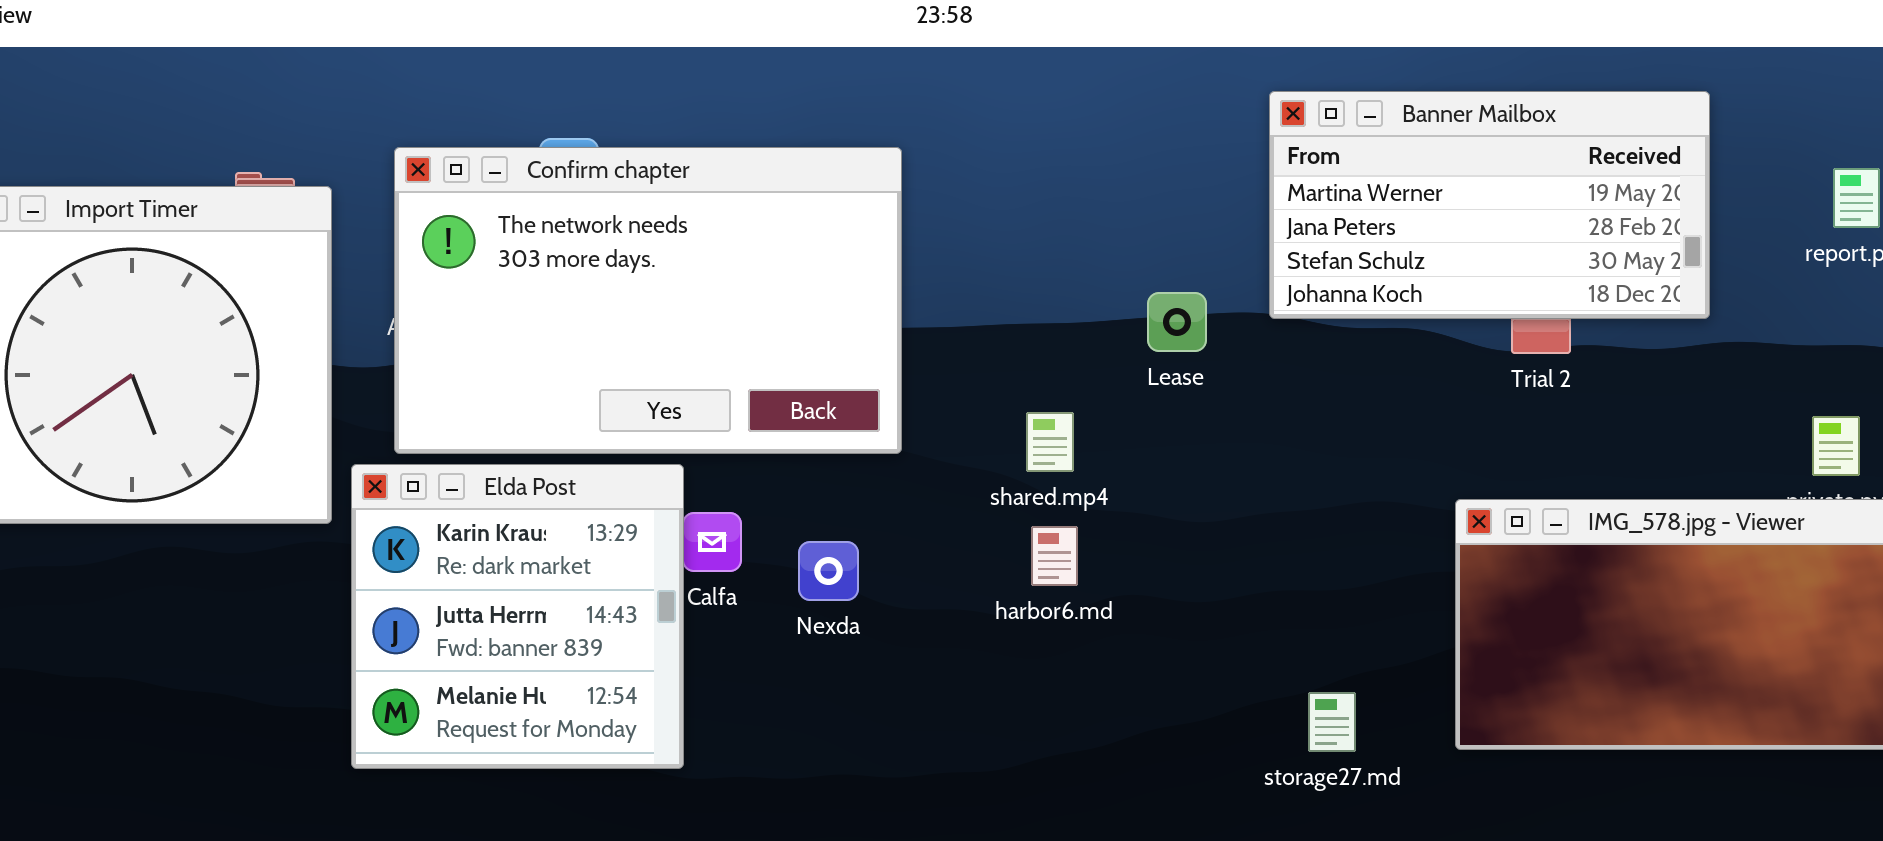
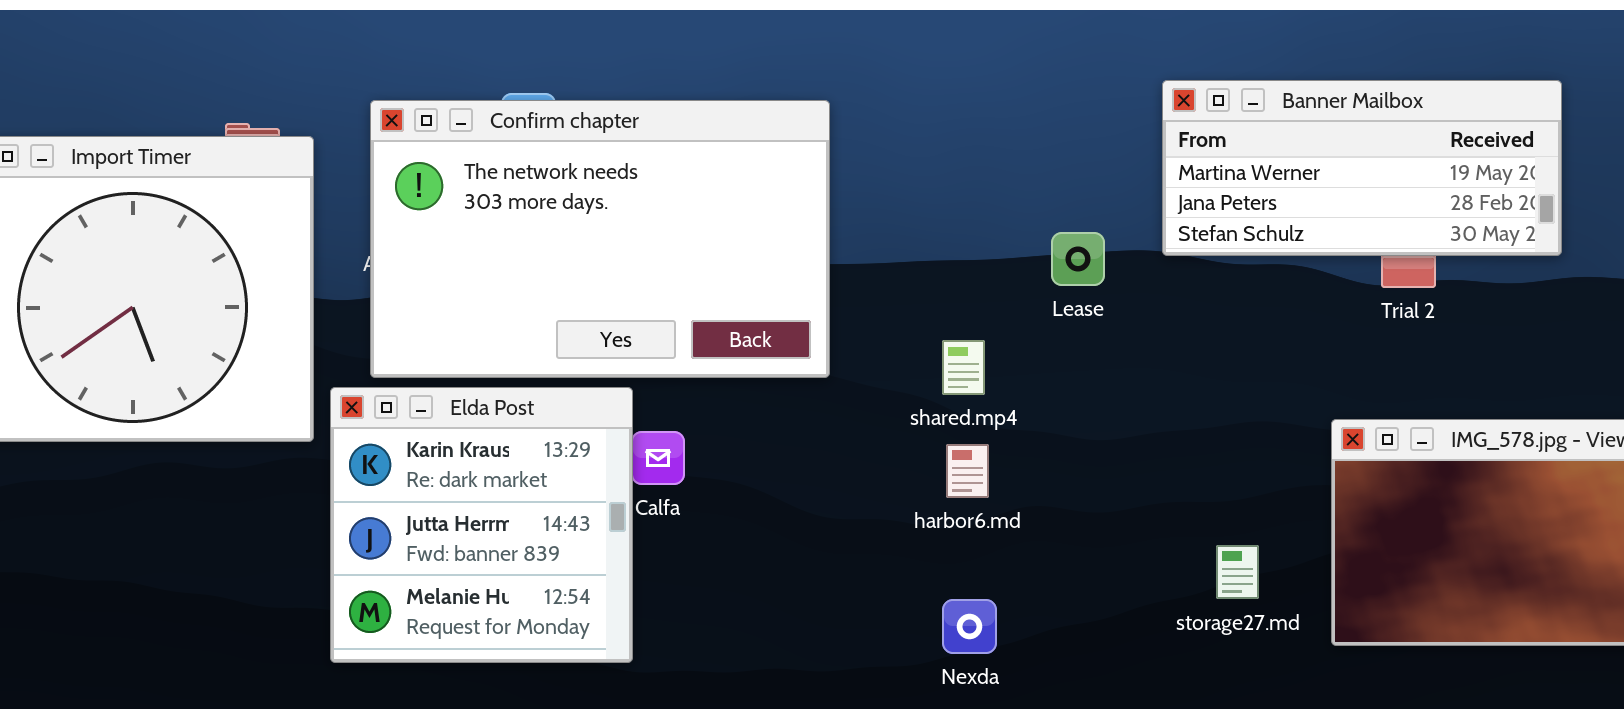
Banner Mailbox: [1269,91,1710,319] -> [1162,80,1562,256], resized
Nexda: [798,541,859,601] -> [942,599,997,654], moved
storage27.md: [1308,692,1356,752] -> [1216,545,1259,599], moved

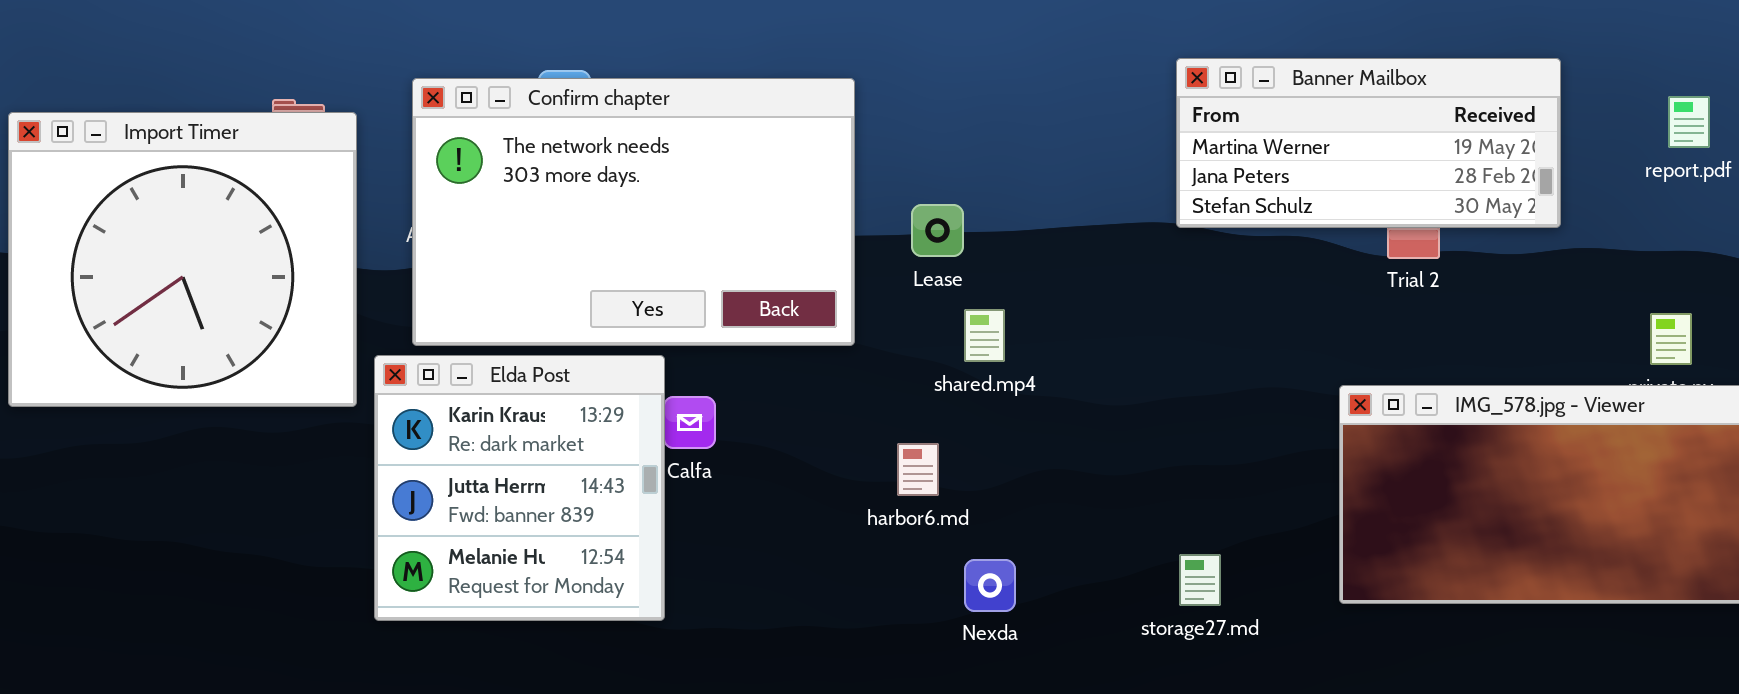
Lease: [1051,232,1105,286] -> [911,204,964,257], moved
harbor6.md: [946,444,989,498] -> [897,443,939,496], moved
storage27.md: [1216,545,1259,599] -> [1179,554,1221,606], moved

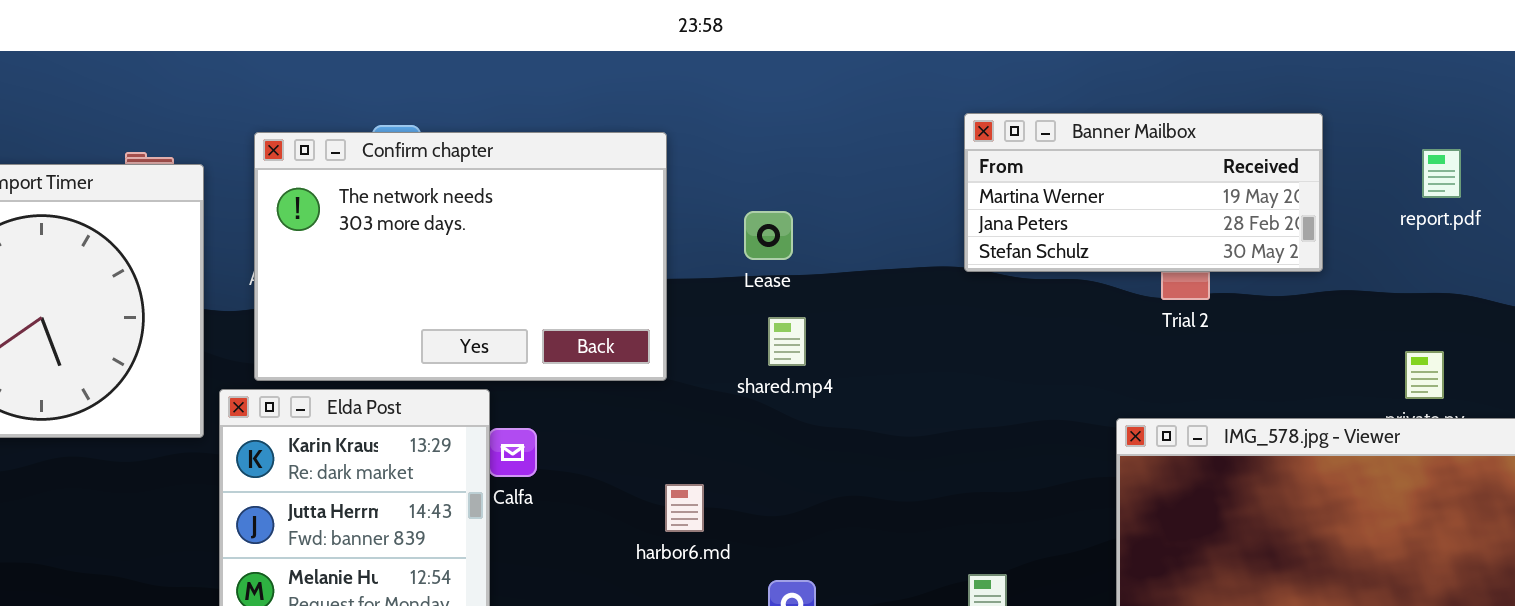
Lease: [911,204,964,257] -> [744,211,793,260], moved
shared.mp4: [964,309,1005,362] -> [768,317,806,366], moved
harbor6.md: [897,443,939,496] -> [665,484,704,532], moved

